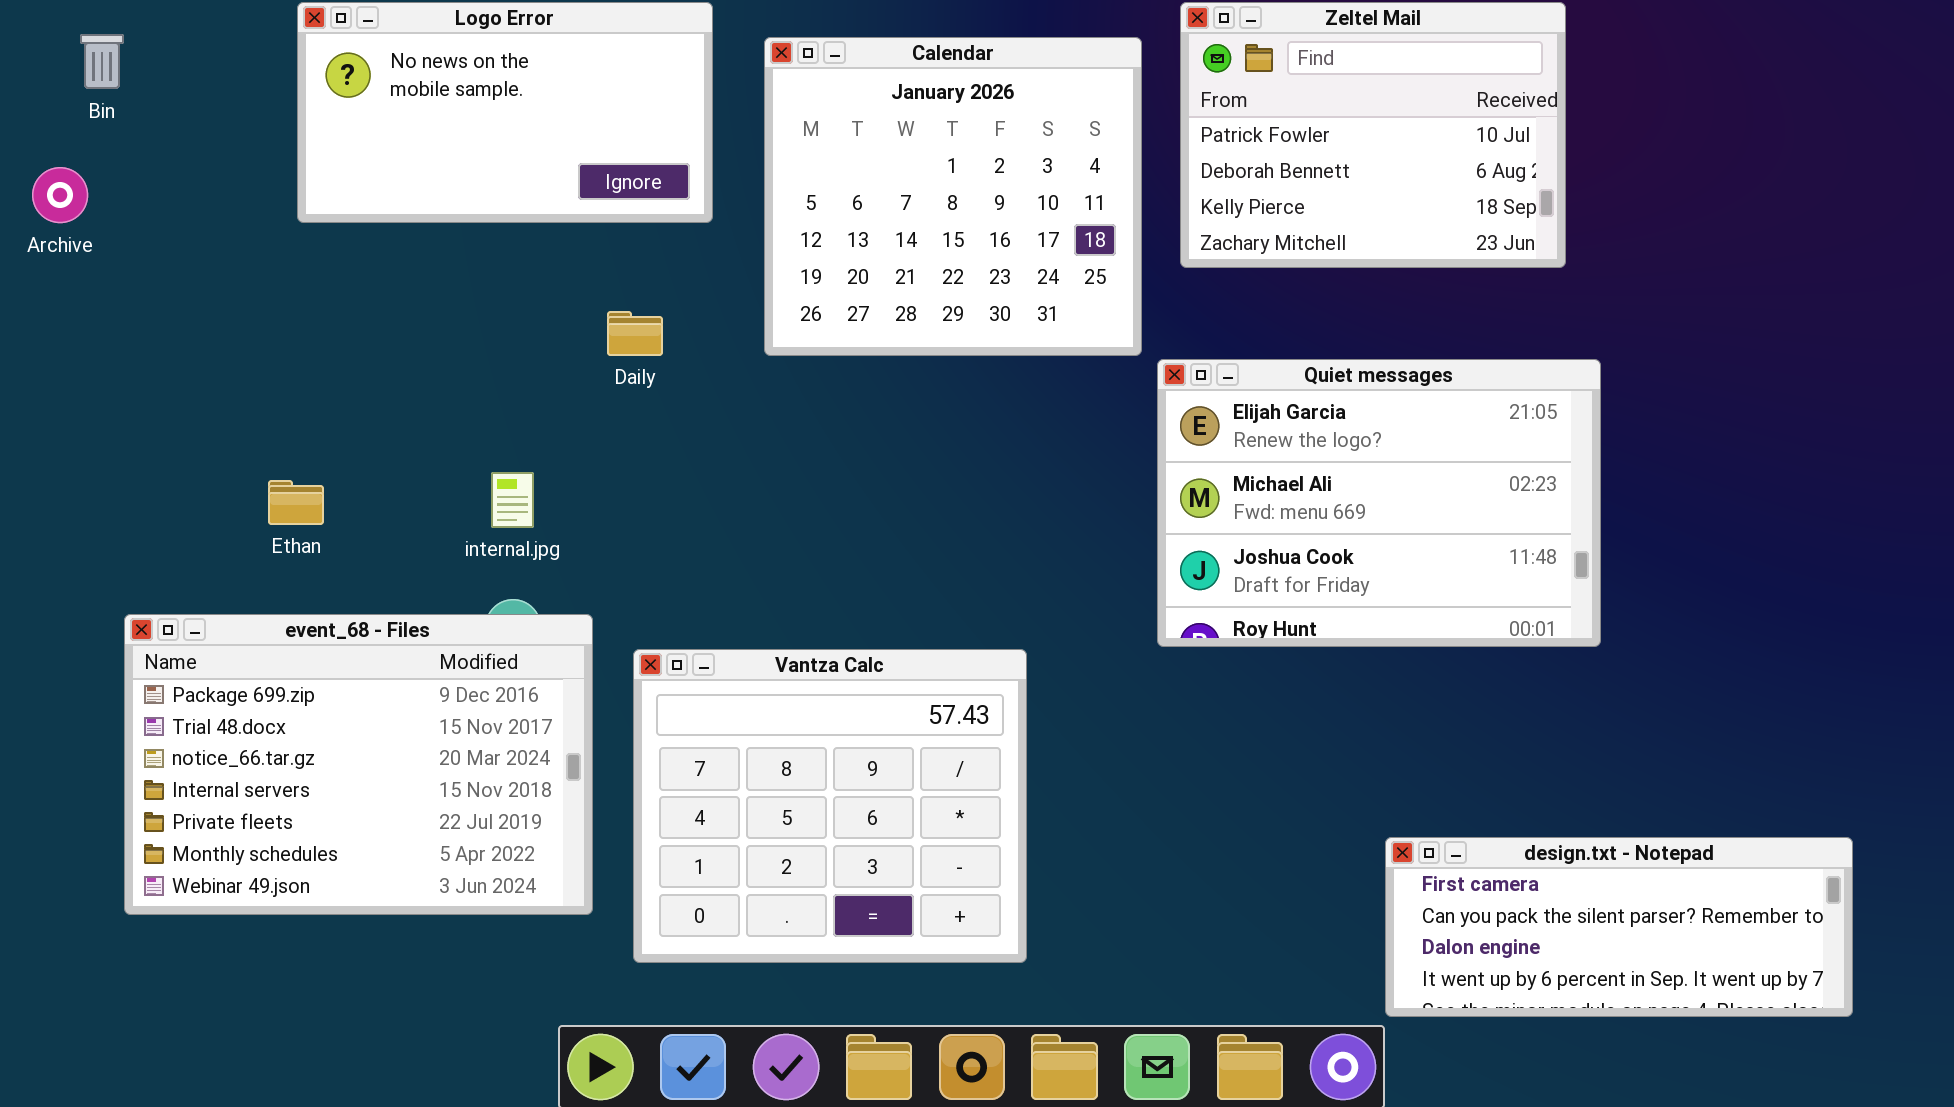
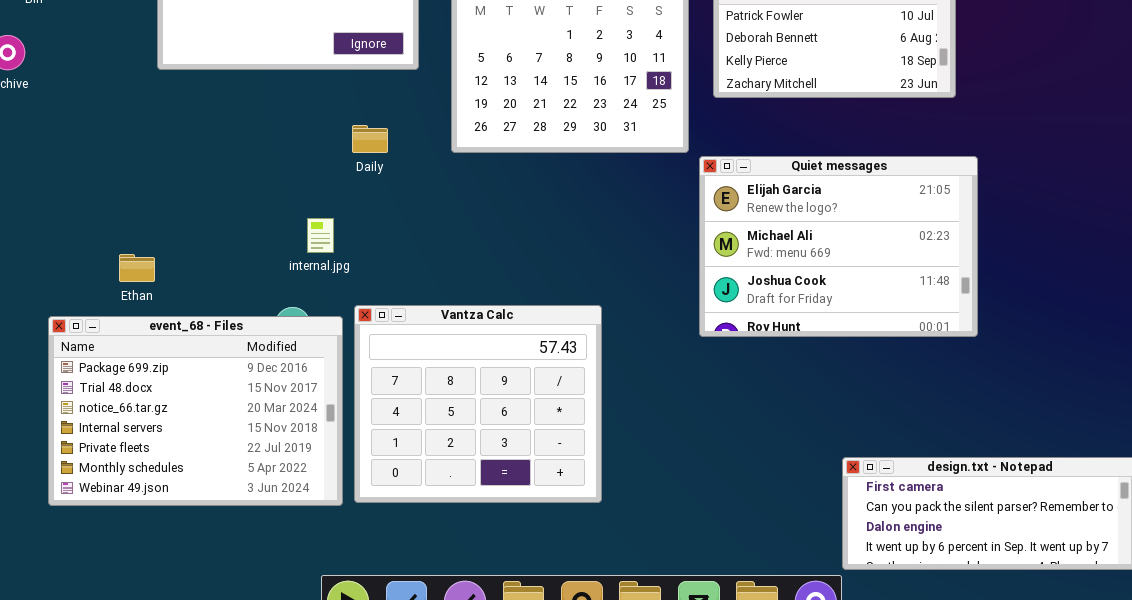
internal.jpg: [491,472,534,528] -> [307,218,334,253], moved
Ethan: [268,480,324,525] -> [119,254,155,282], moved
Vantza Calc: [633,649,1027,963] -> [354,305,602,503], moved

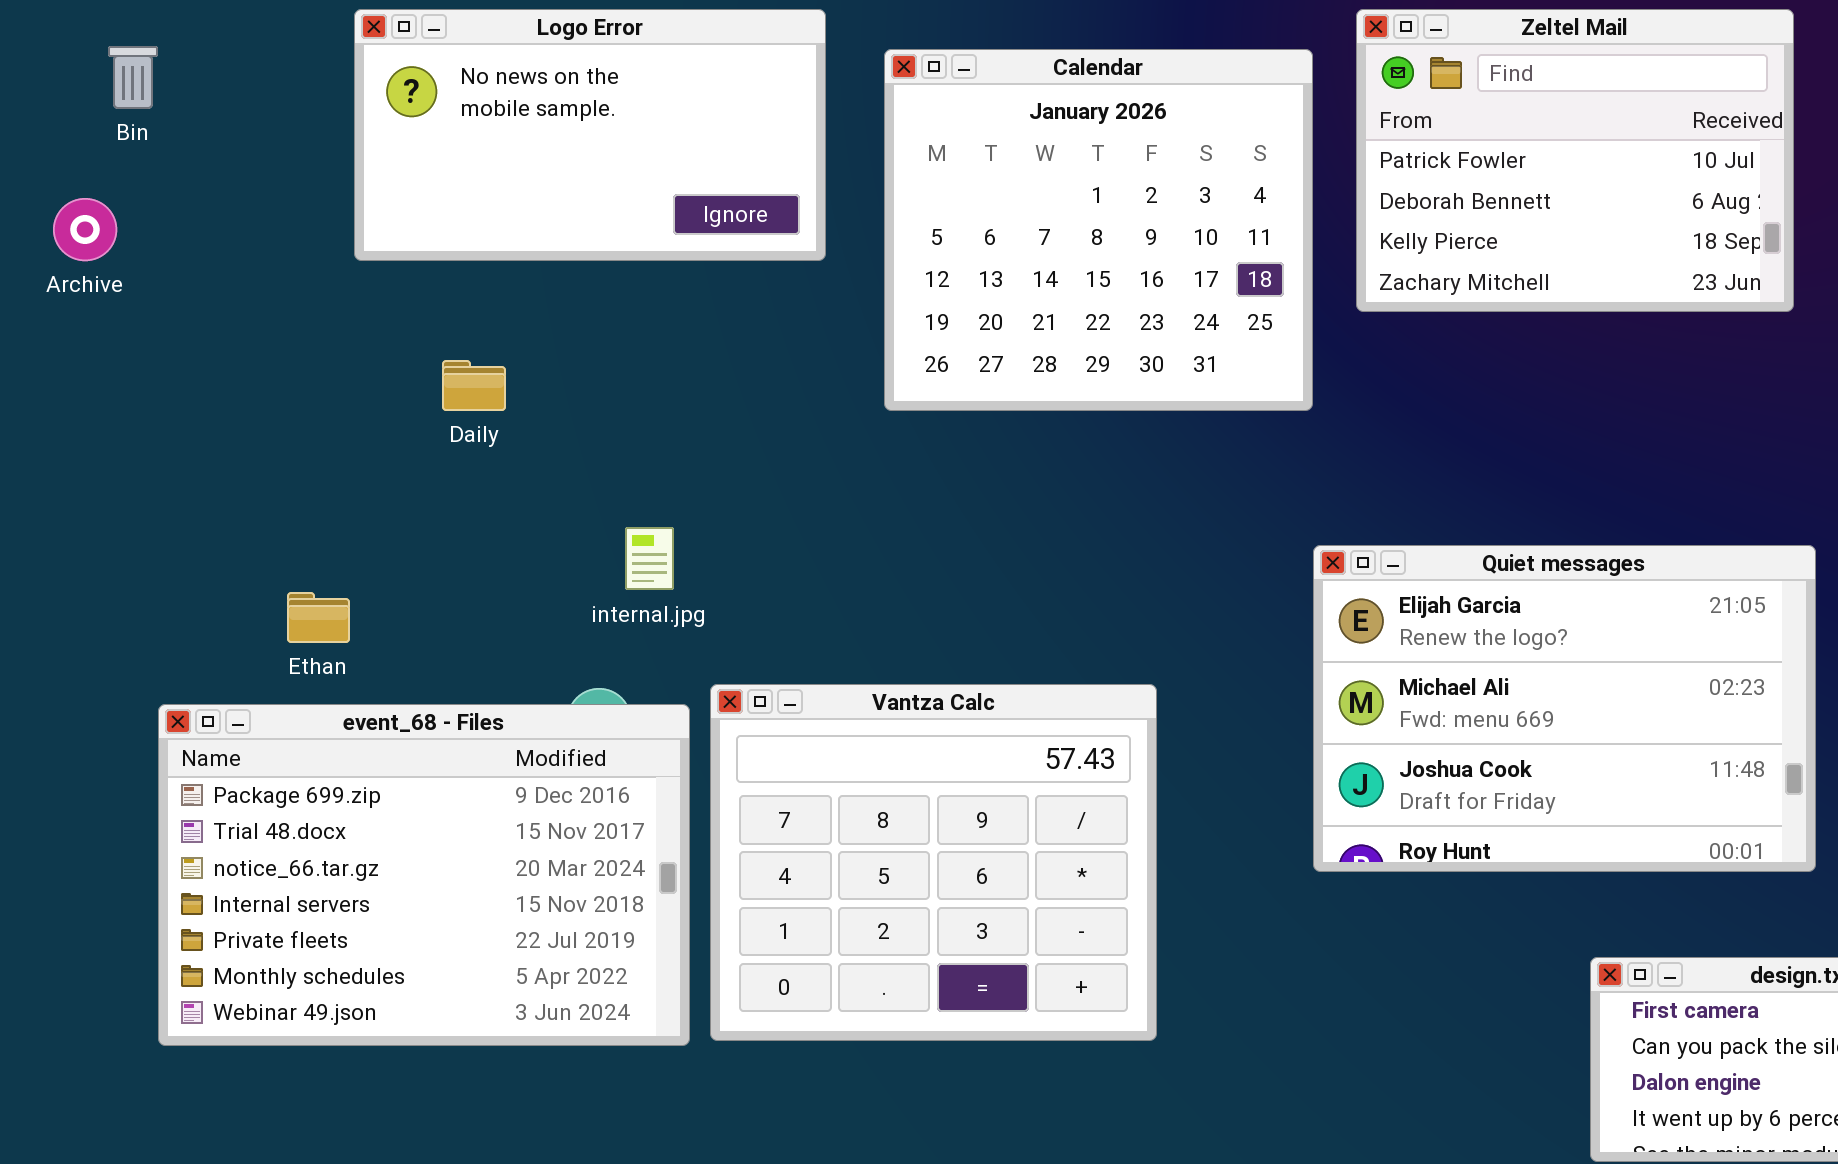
Daily: [352,125,388,153] -> [442,360,506,411], moved
Quiet messages: [699,156,978,337] -> [1313,545,1816,872], moved

